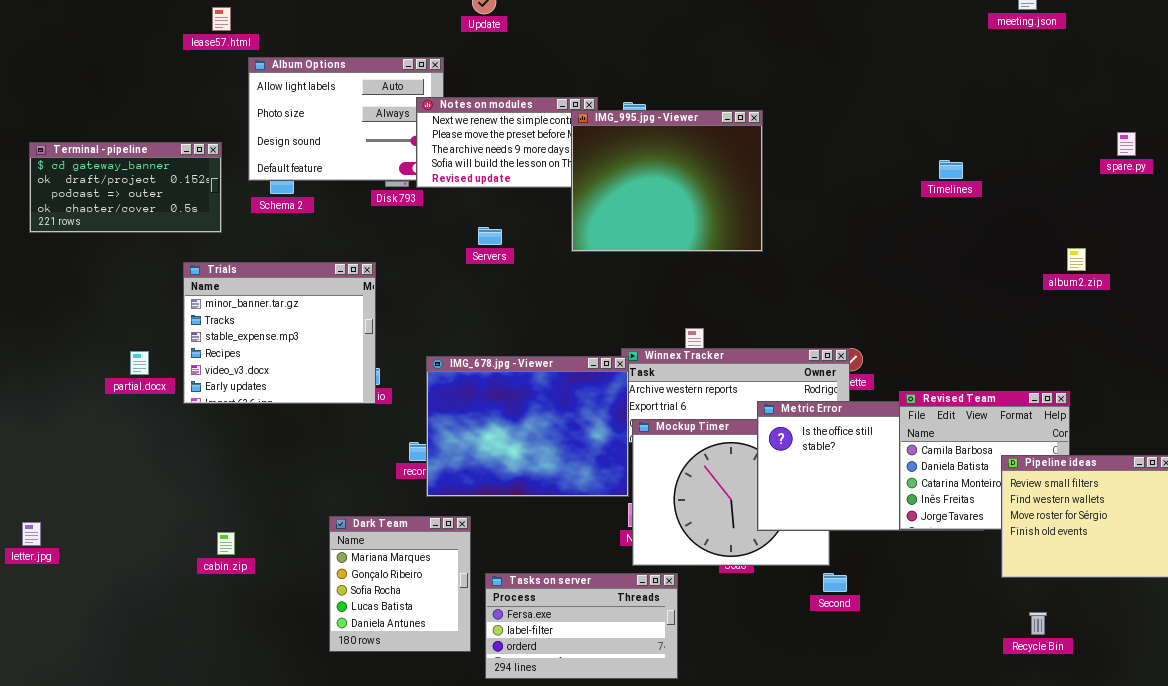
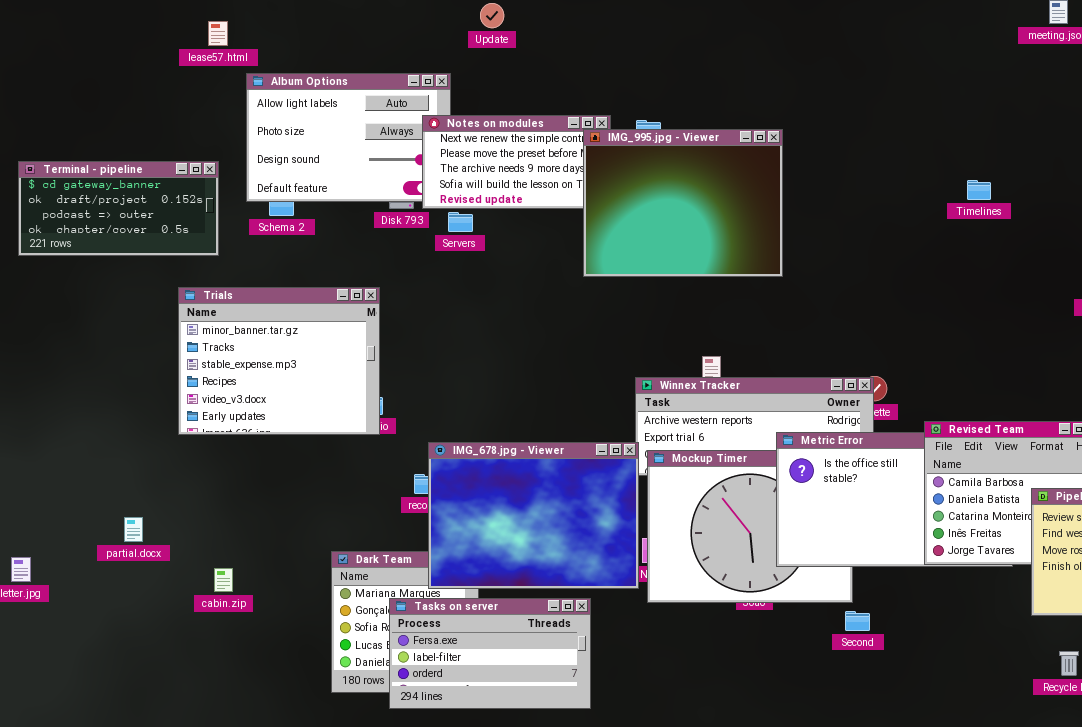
Servers: [478,227,502,245] -> [448,212,473,232], moved
partial.docx: [130,351,149,375] -> [124,517,143,542], moved
IMG_678.jpg - Viewer: [426,356,629,497] -> [428,442,639,589], moved
Tasks on server: [485,573,678,679] -> [389,598,591,709], moved

